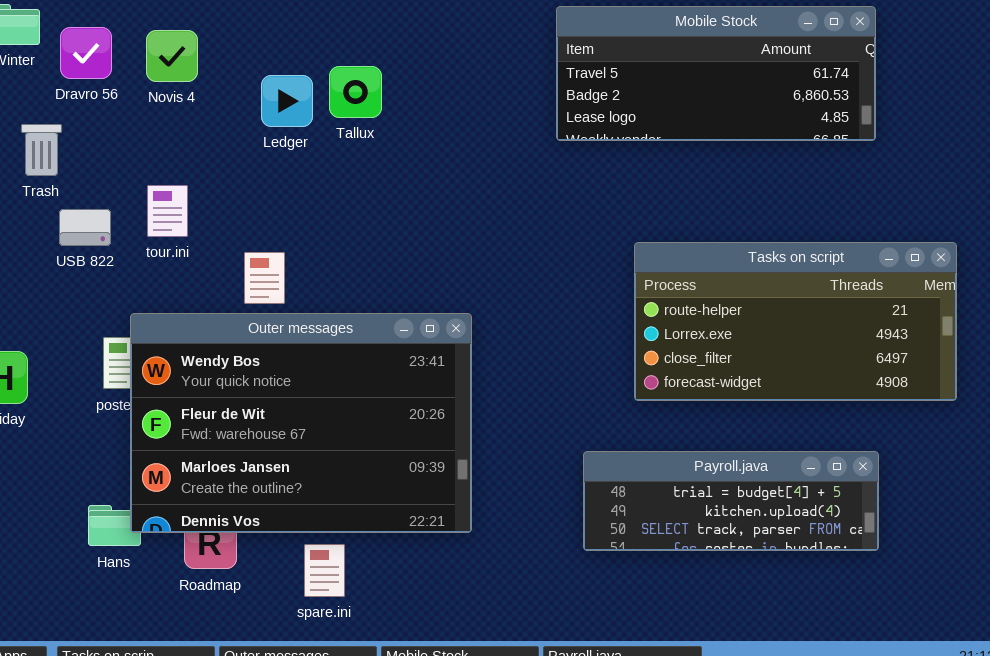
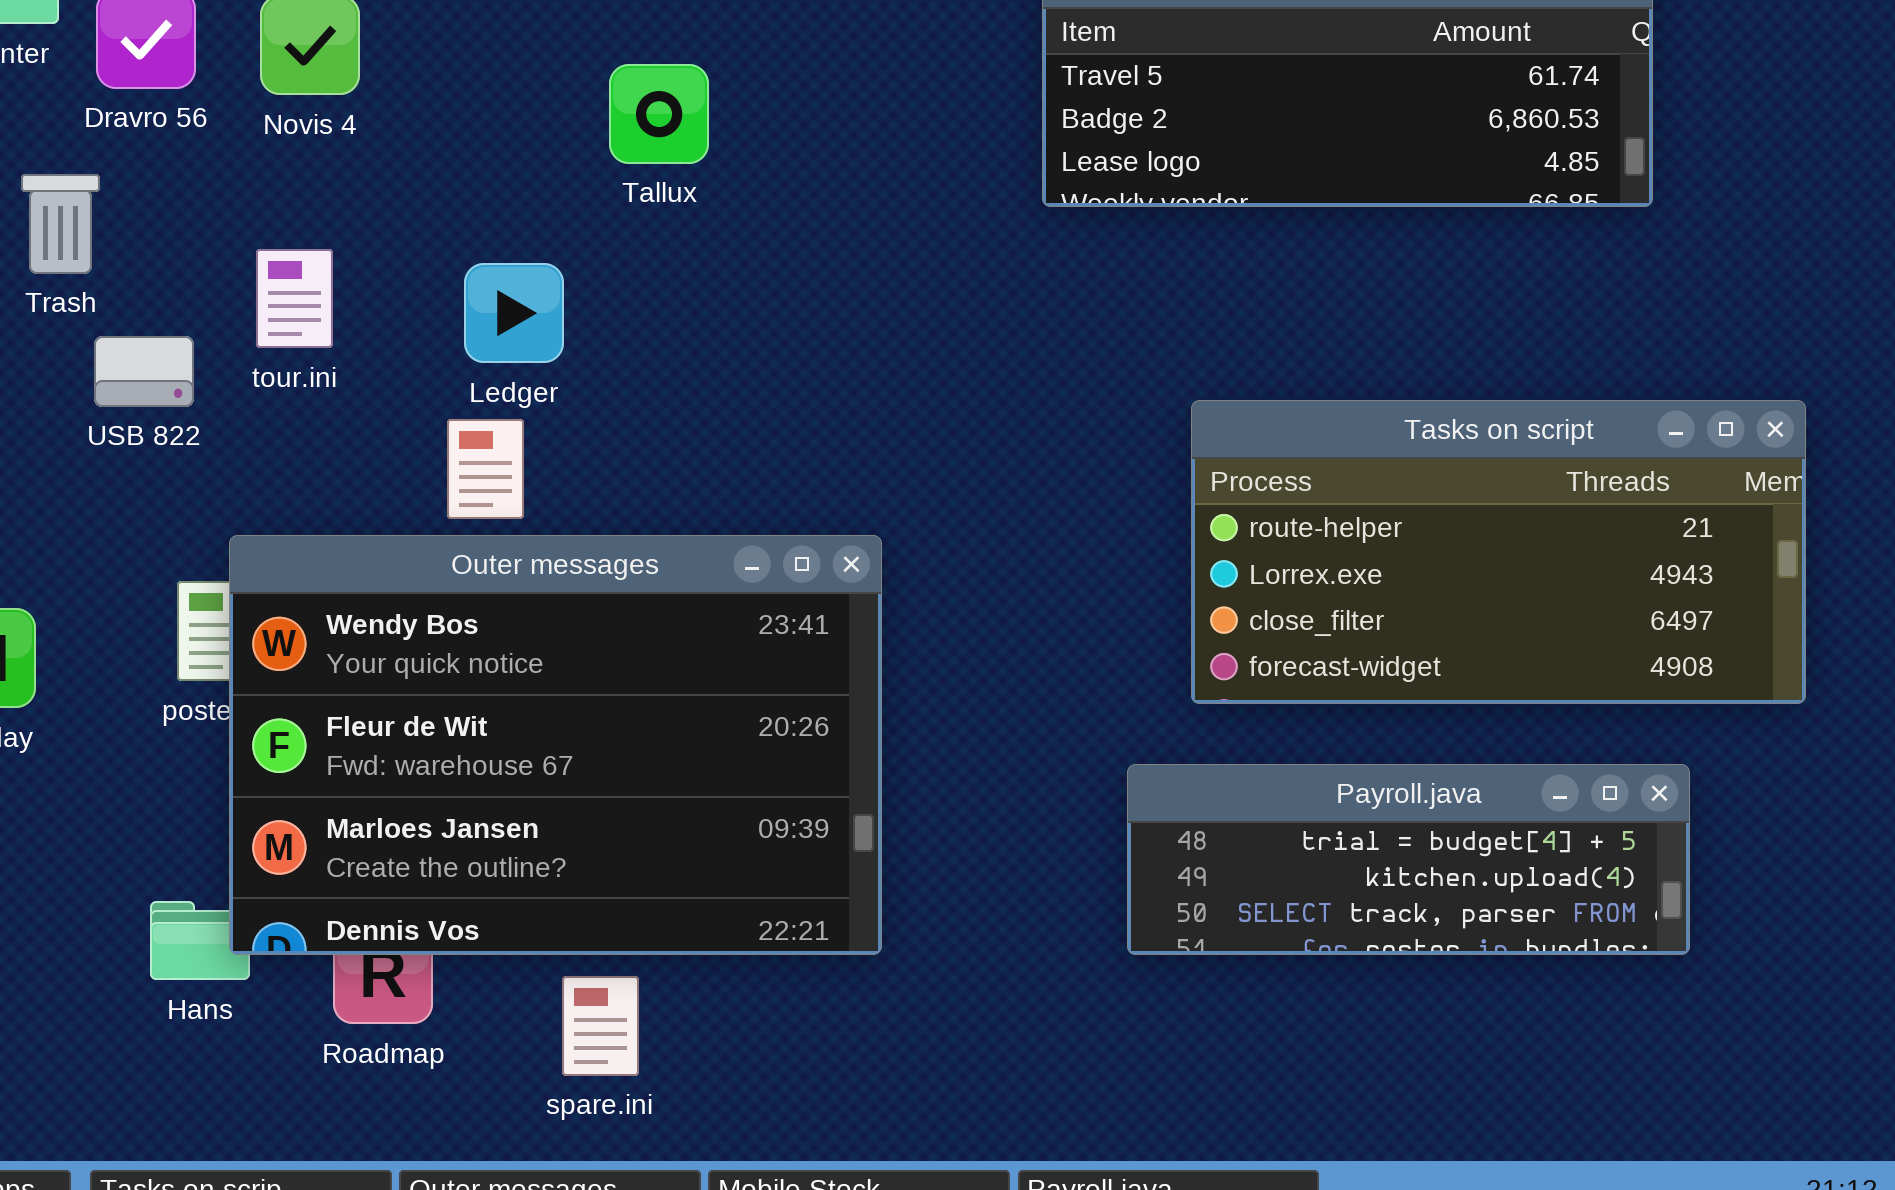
Ledger: [261,75,313,127] -> [464,263,564,363], moved
tour.ini: [147,185,188,237] -> [256,249,333,348], moved
Payroll.java: [583,451,879,551] -> [1127,764,1690,955], moved

